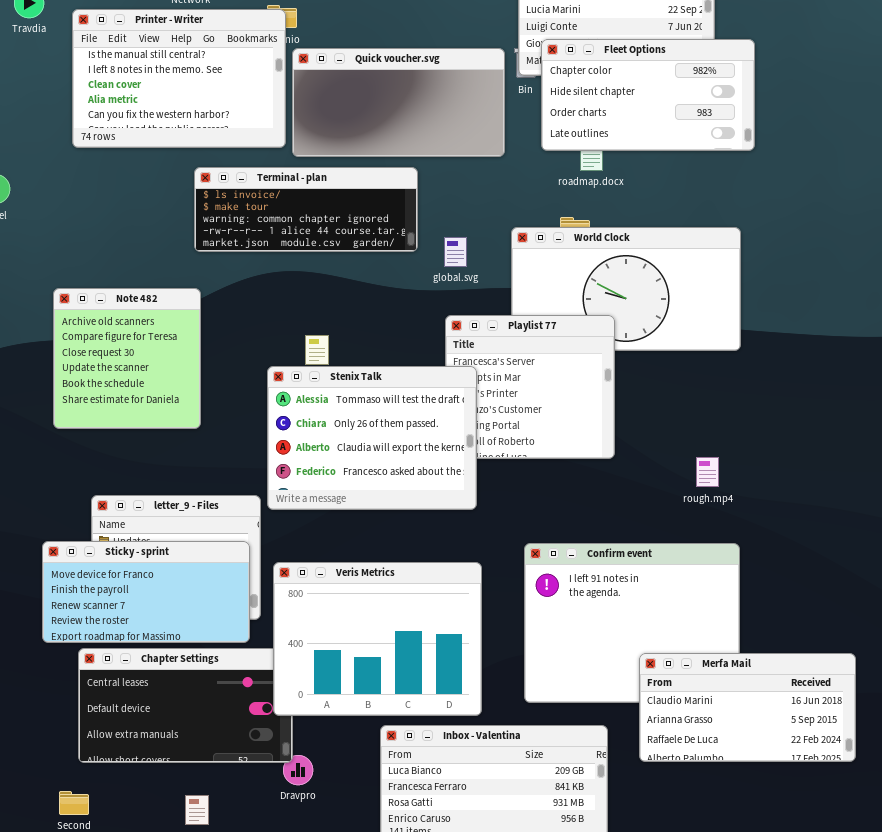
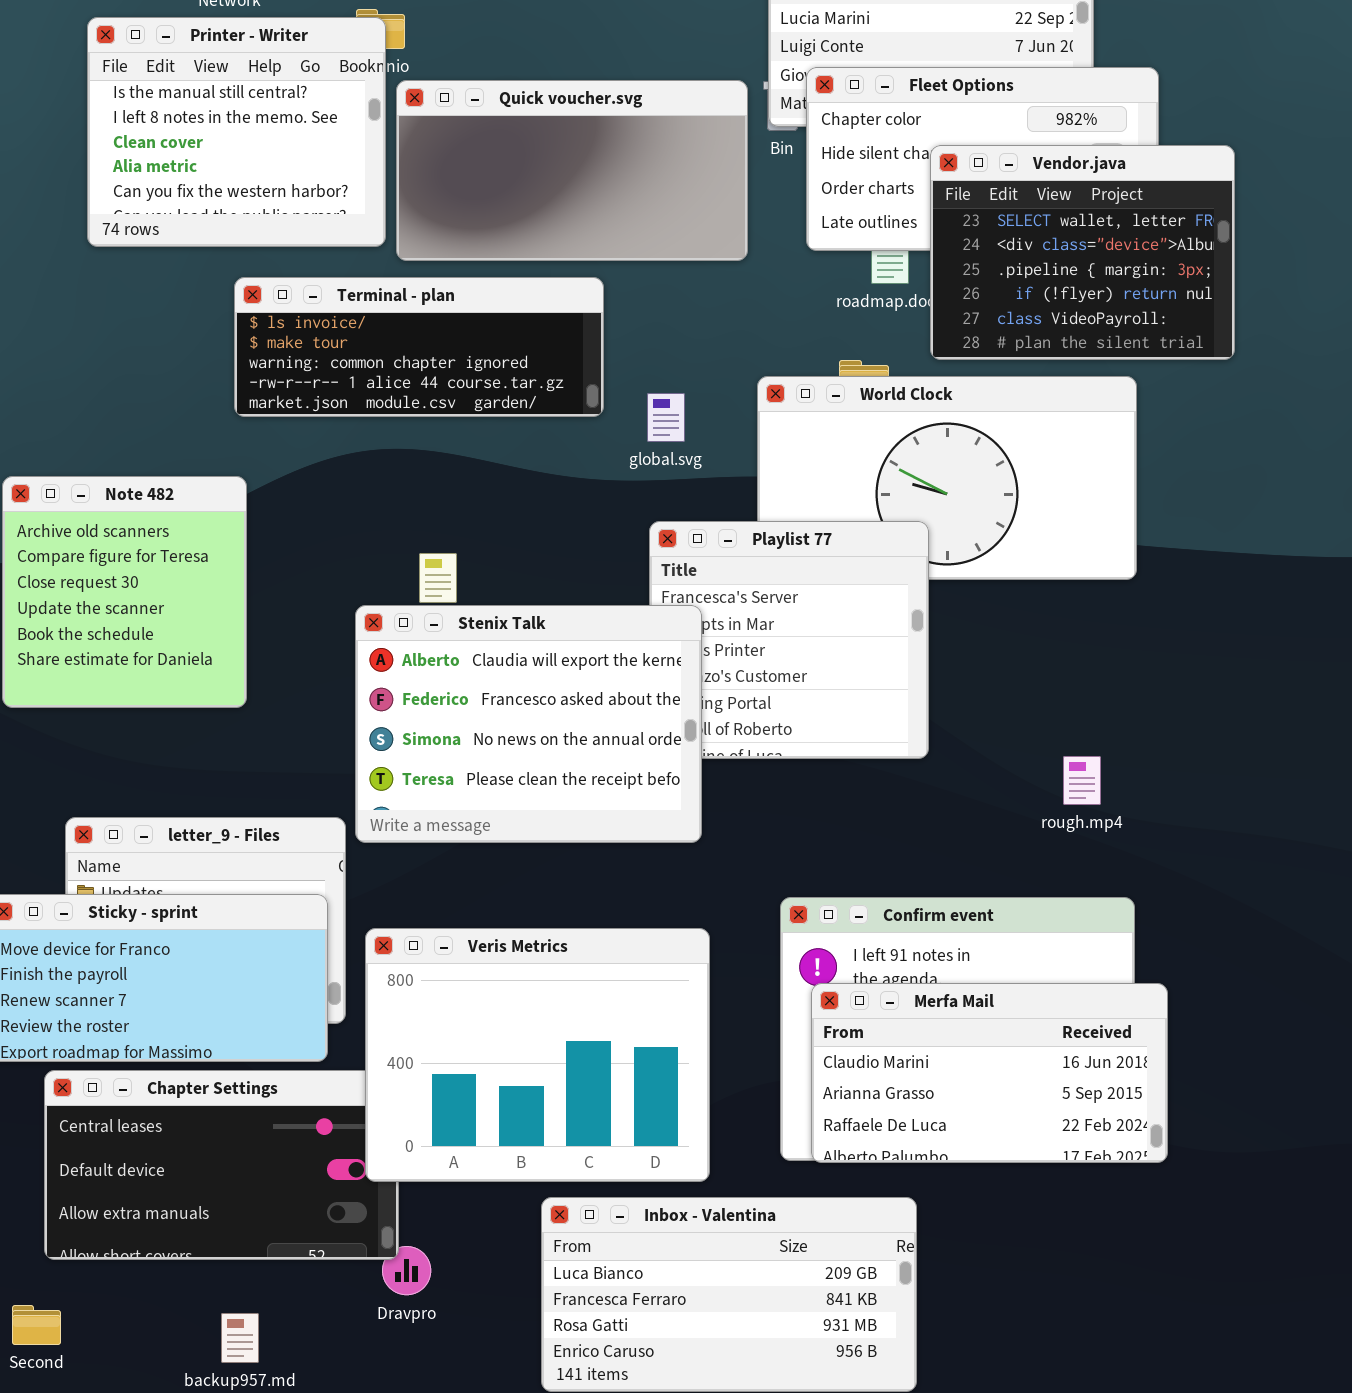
Printer - Writer: [72,9,286,148] -> [87,17,386,247], resized
Vendor.java: none -> [930,145,1235,360], opened
Stenix Talk: [267,366,477,510] -> [355,605,702,843], scrolled down 2 rows
Merfa Mail: [639,653,856,762] -> [811,983,1168,1163], moved

